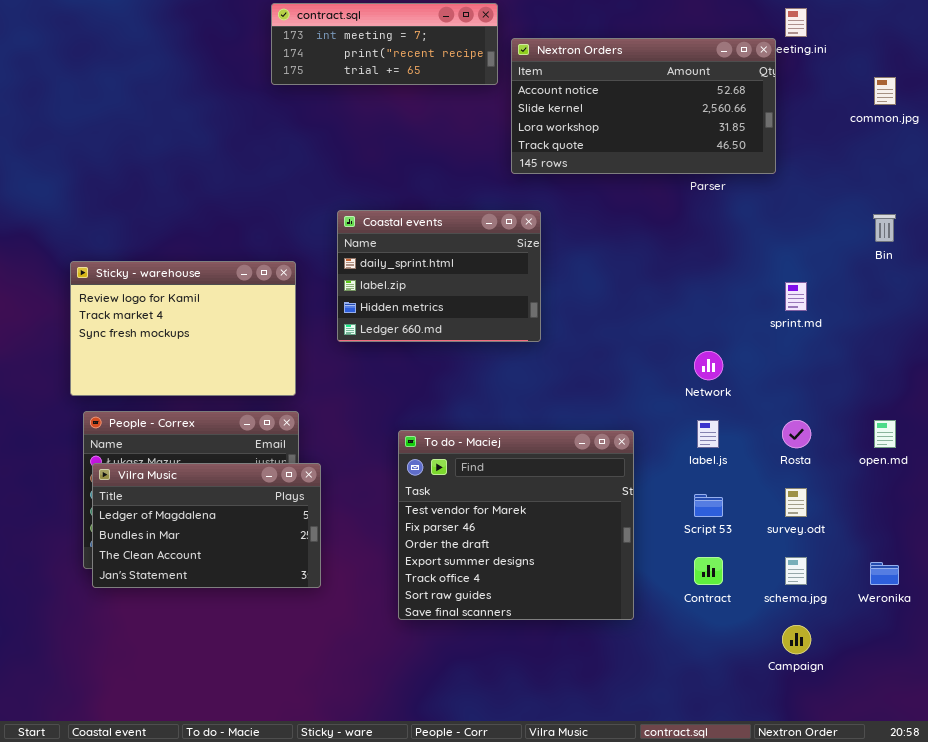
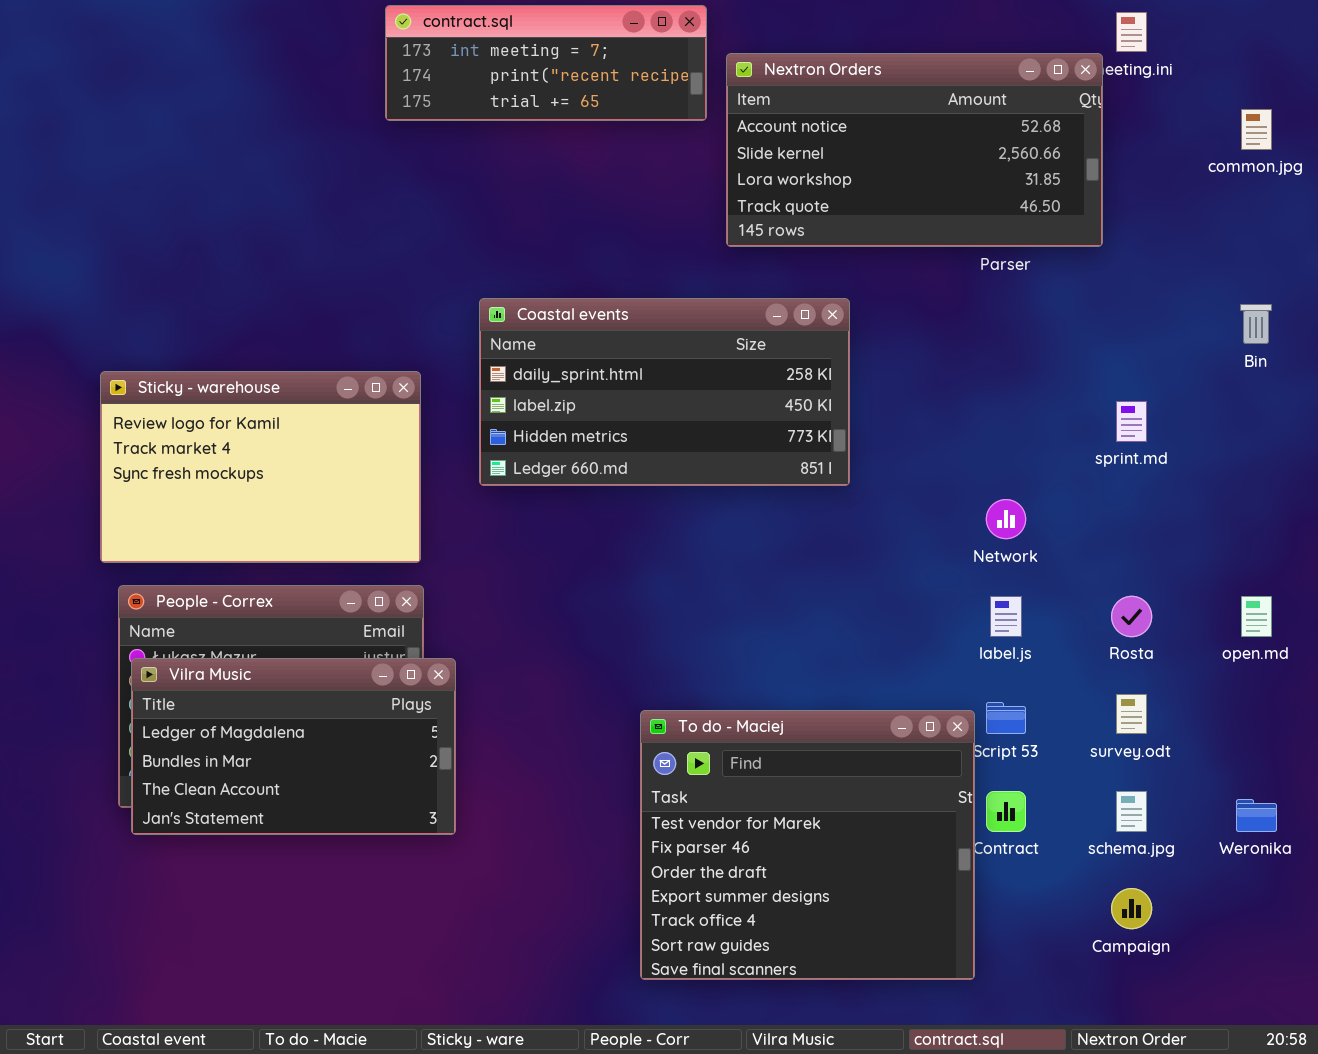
Coastal events: [337,210,541,342] -> [479,298,850,486], resized
To do - Maciej: [398,430,634,620] -> [640,710,975,980], moved

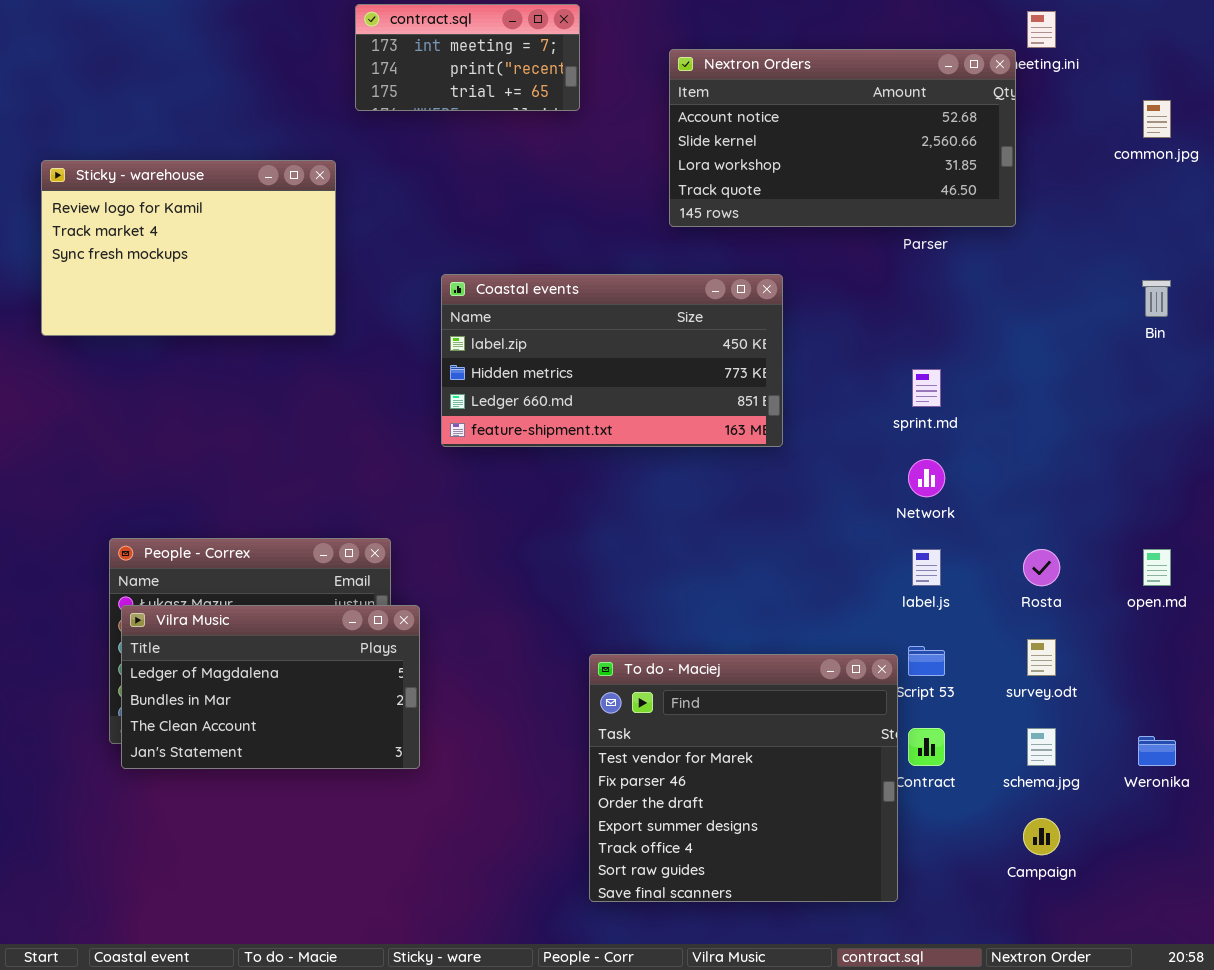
contract.sql: [385,5,707,121] -> [355,4,580,111], resized
Coastal events: [479,298,850,486] -> [441,274,783,447], scrolled down 1 row
Sticky - warehouse: [100,371,421,563] -> [41,160,336,336], moved
sprint.md: [1116,401,1147,442] -> [912,369,941,407], moved

